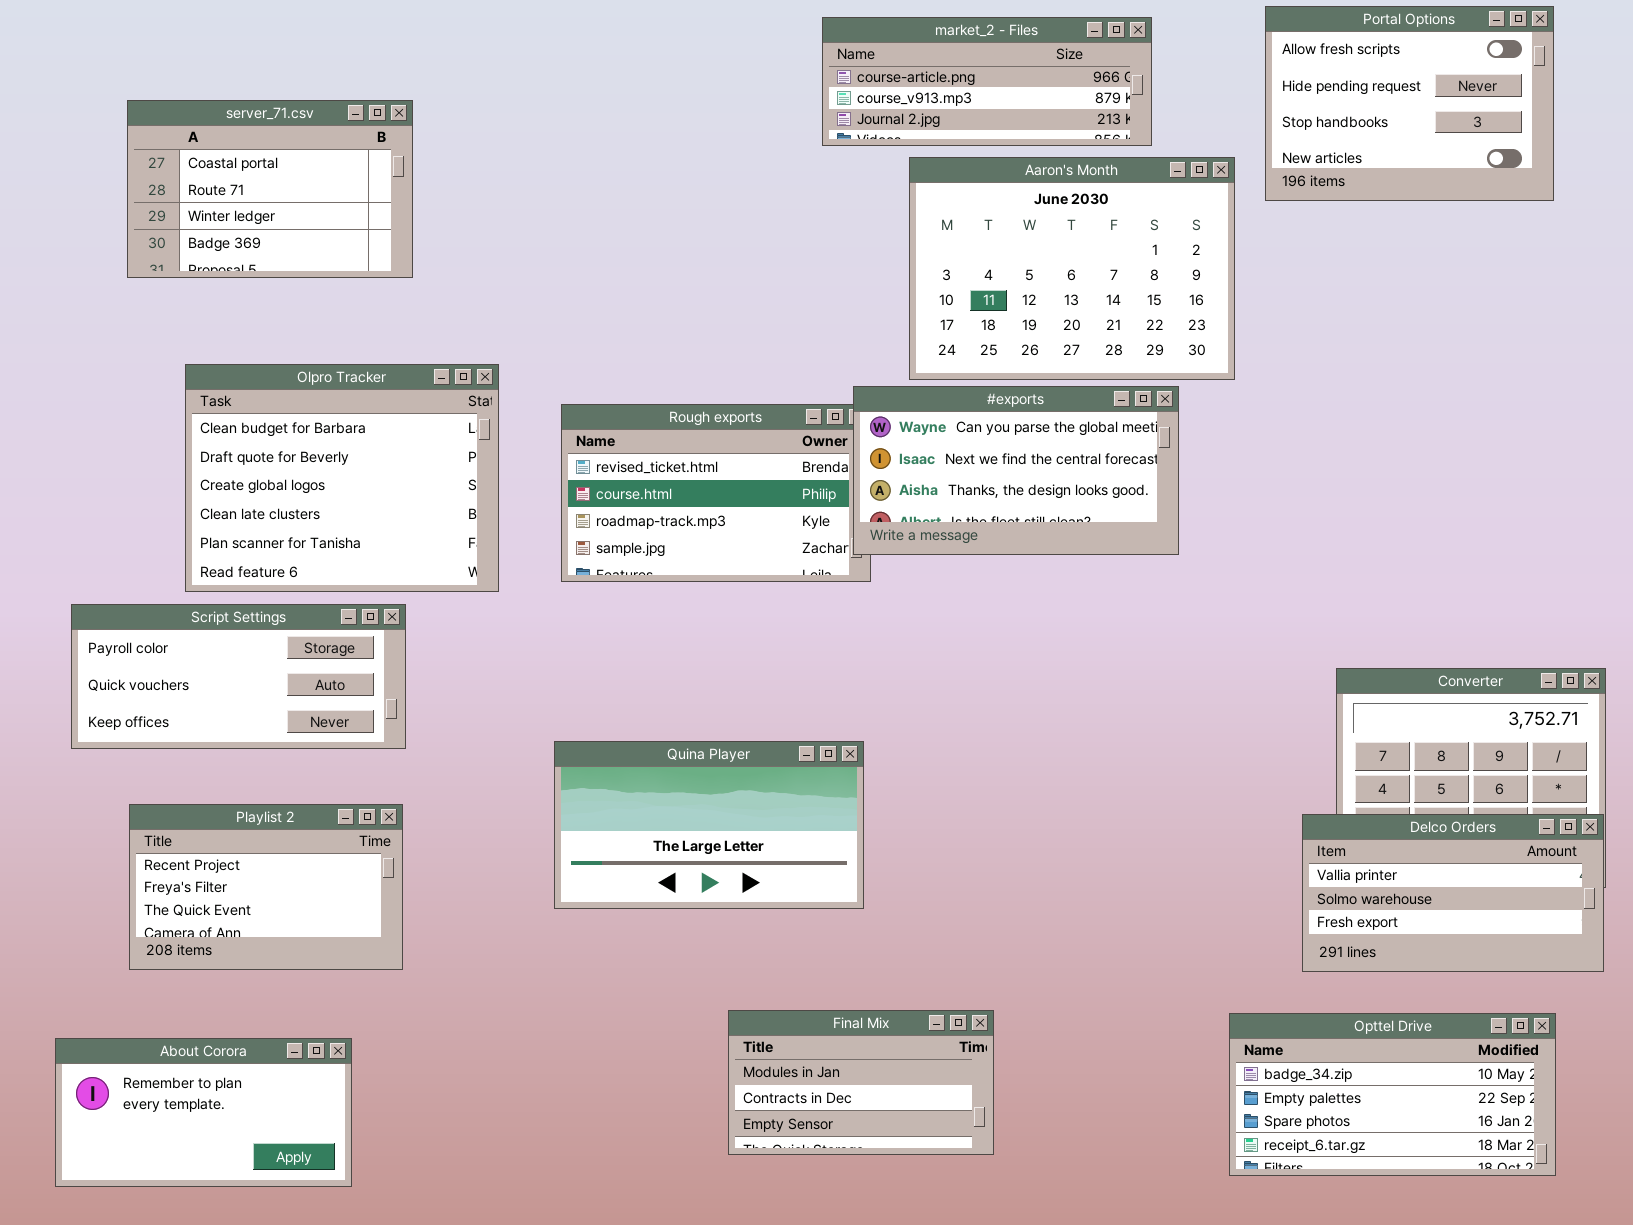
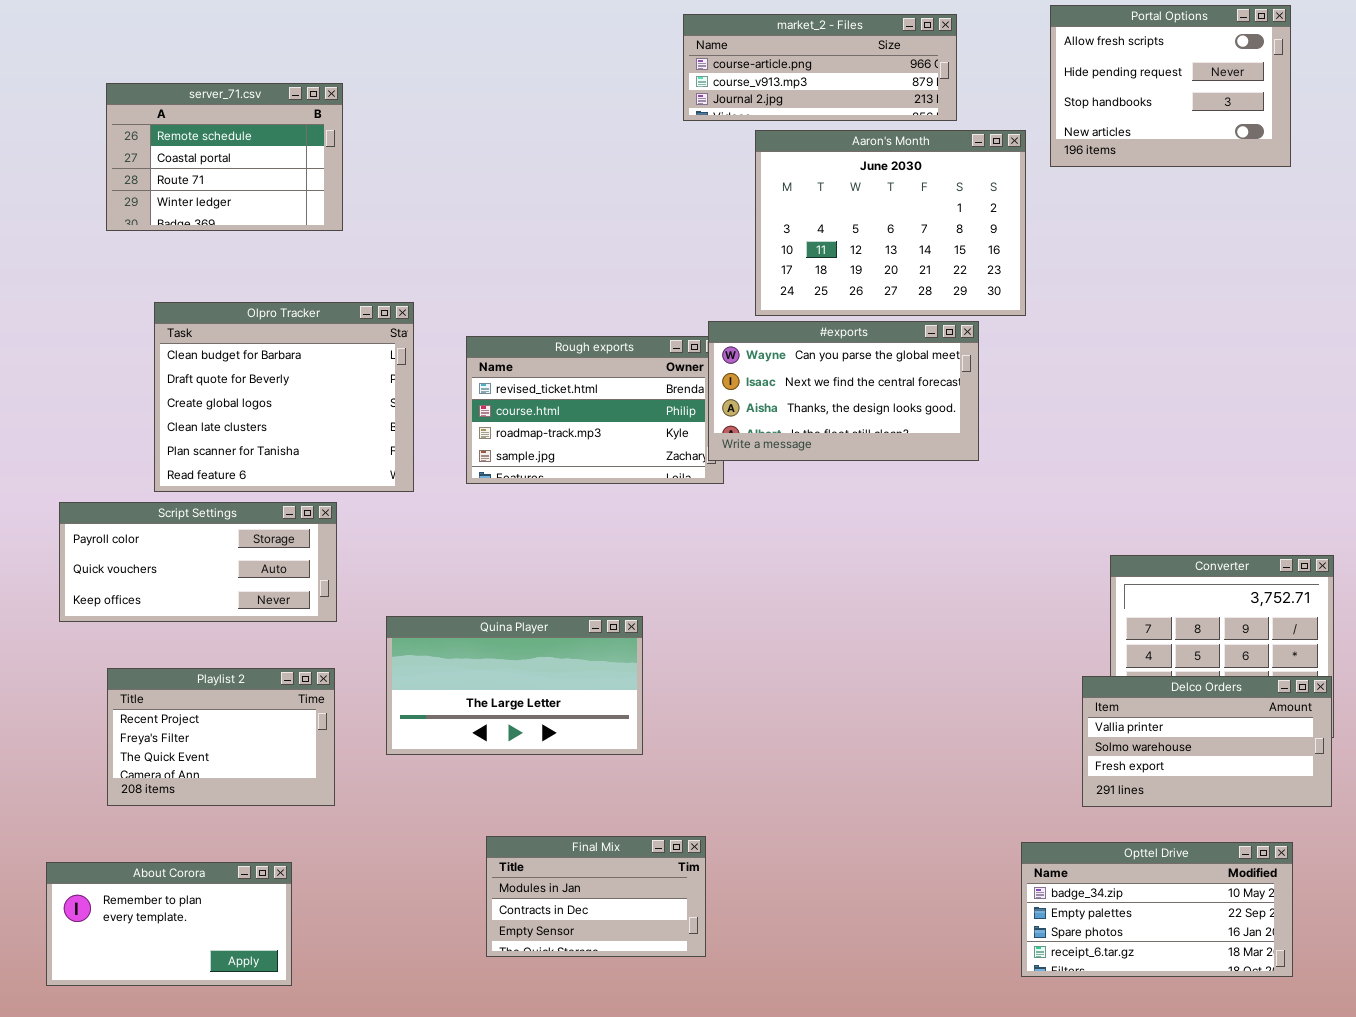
server_71.csv: [127,100,413,278] -> [106,83,343,231], scrolled up 1 row
Quina Player: [554,741,864,909] -> [386,616,643,755], moved
Final Mix: [728,1010,994,1155] -> [486,836,706,957], moved

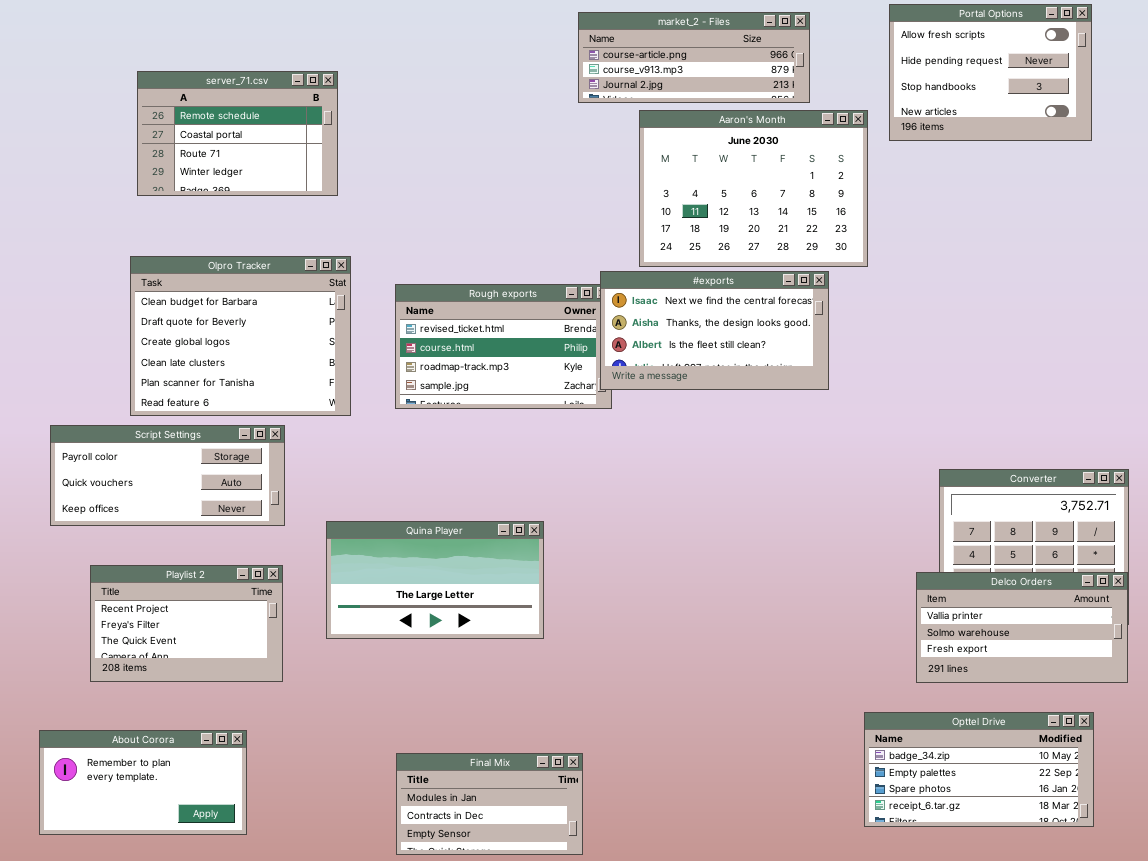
server_71.csv: [106,83,343,231] -> [137,71,338,196], moved
#exports: [708,321,979,461] -> [600,271,829,390], scrolled down 1 row
Final Mix: [486,836,706,957] -> [396,753,583,855], moved

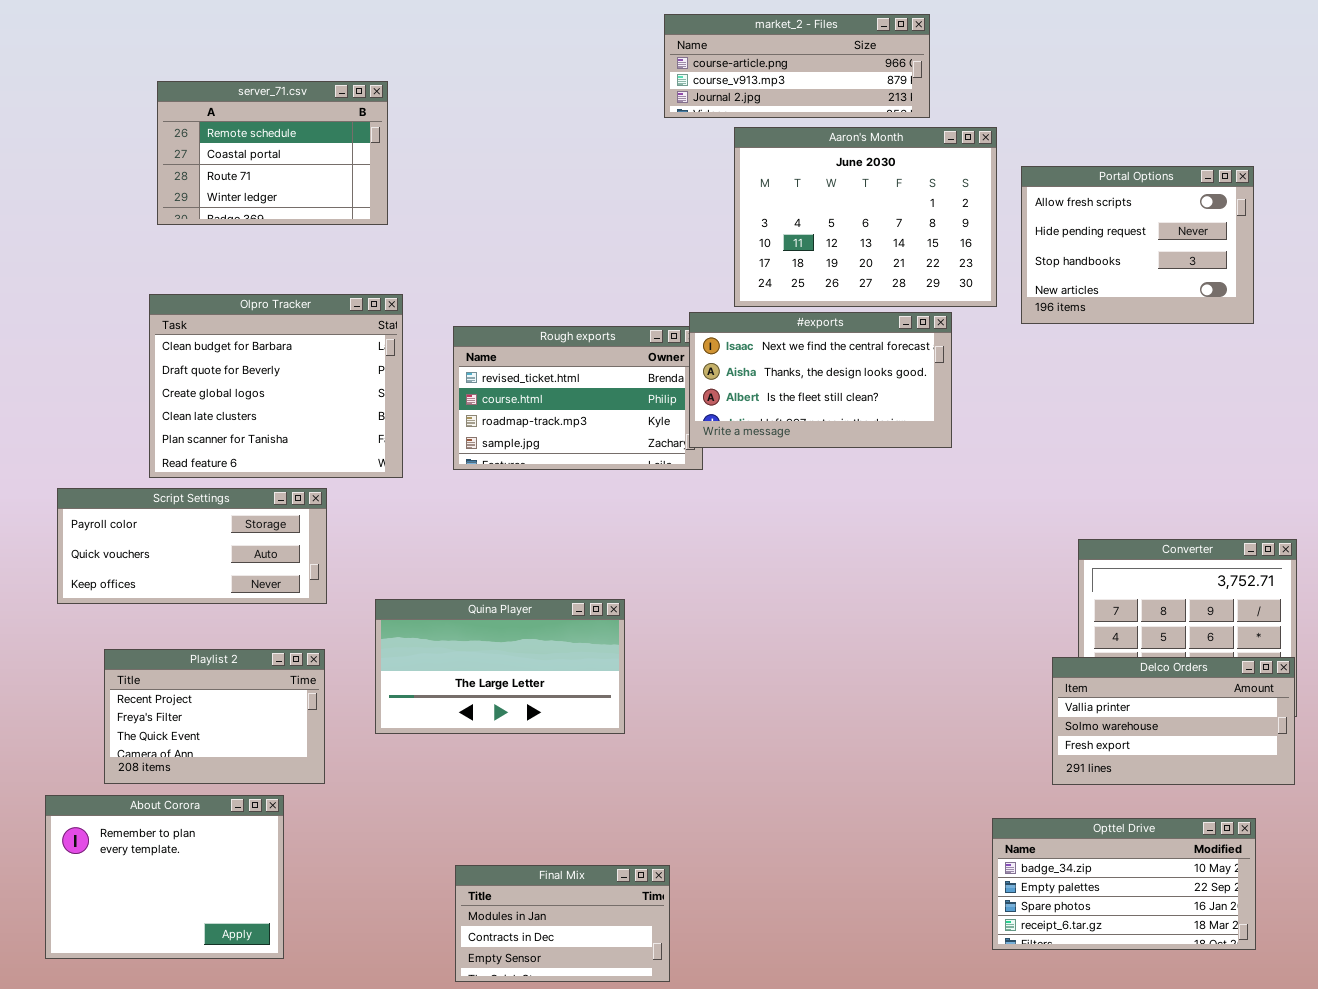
Portal Options: [889,4,1092,141] -> [1021,166,1254,324], moved
About Corora: [39,730,247,835] -> [45,795,284,959], resized

